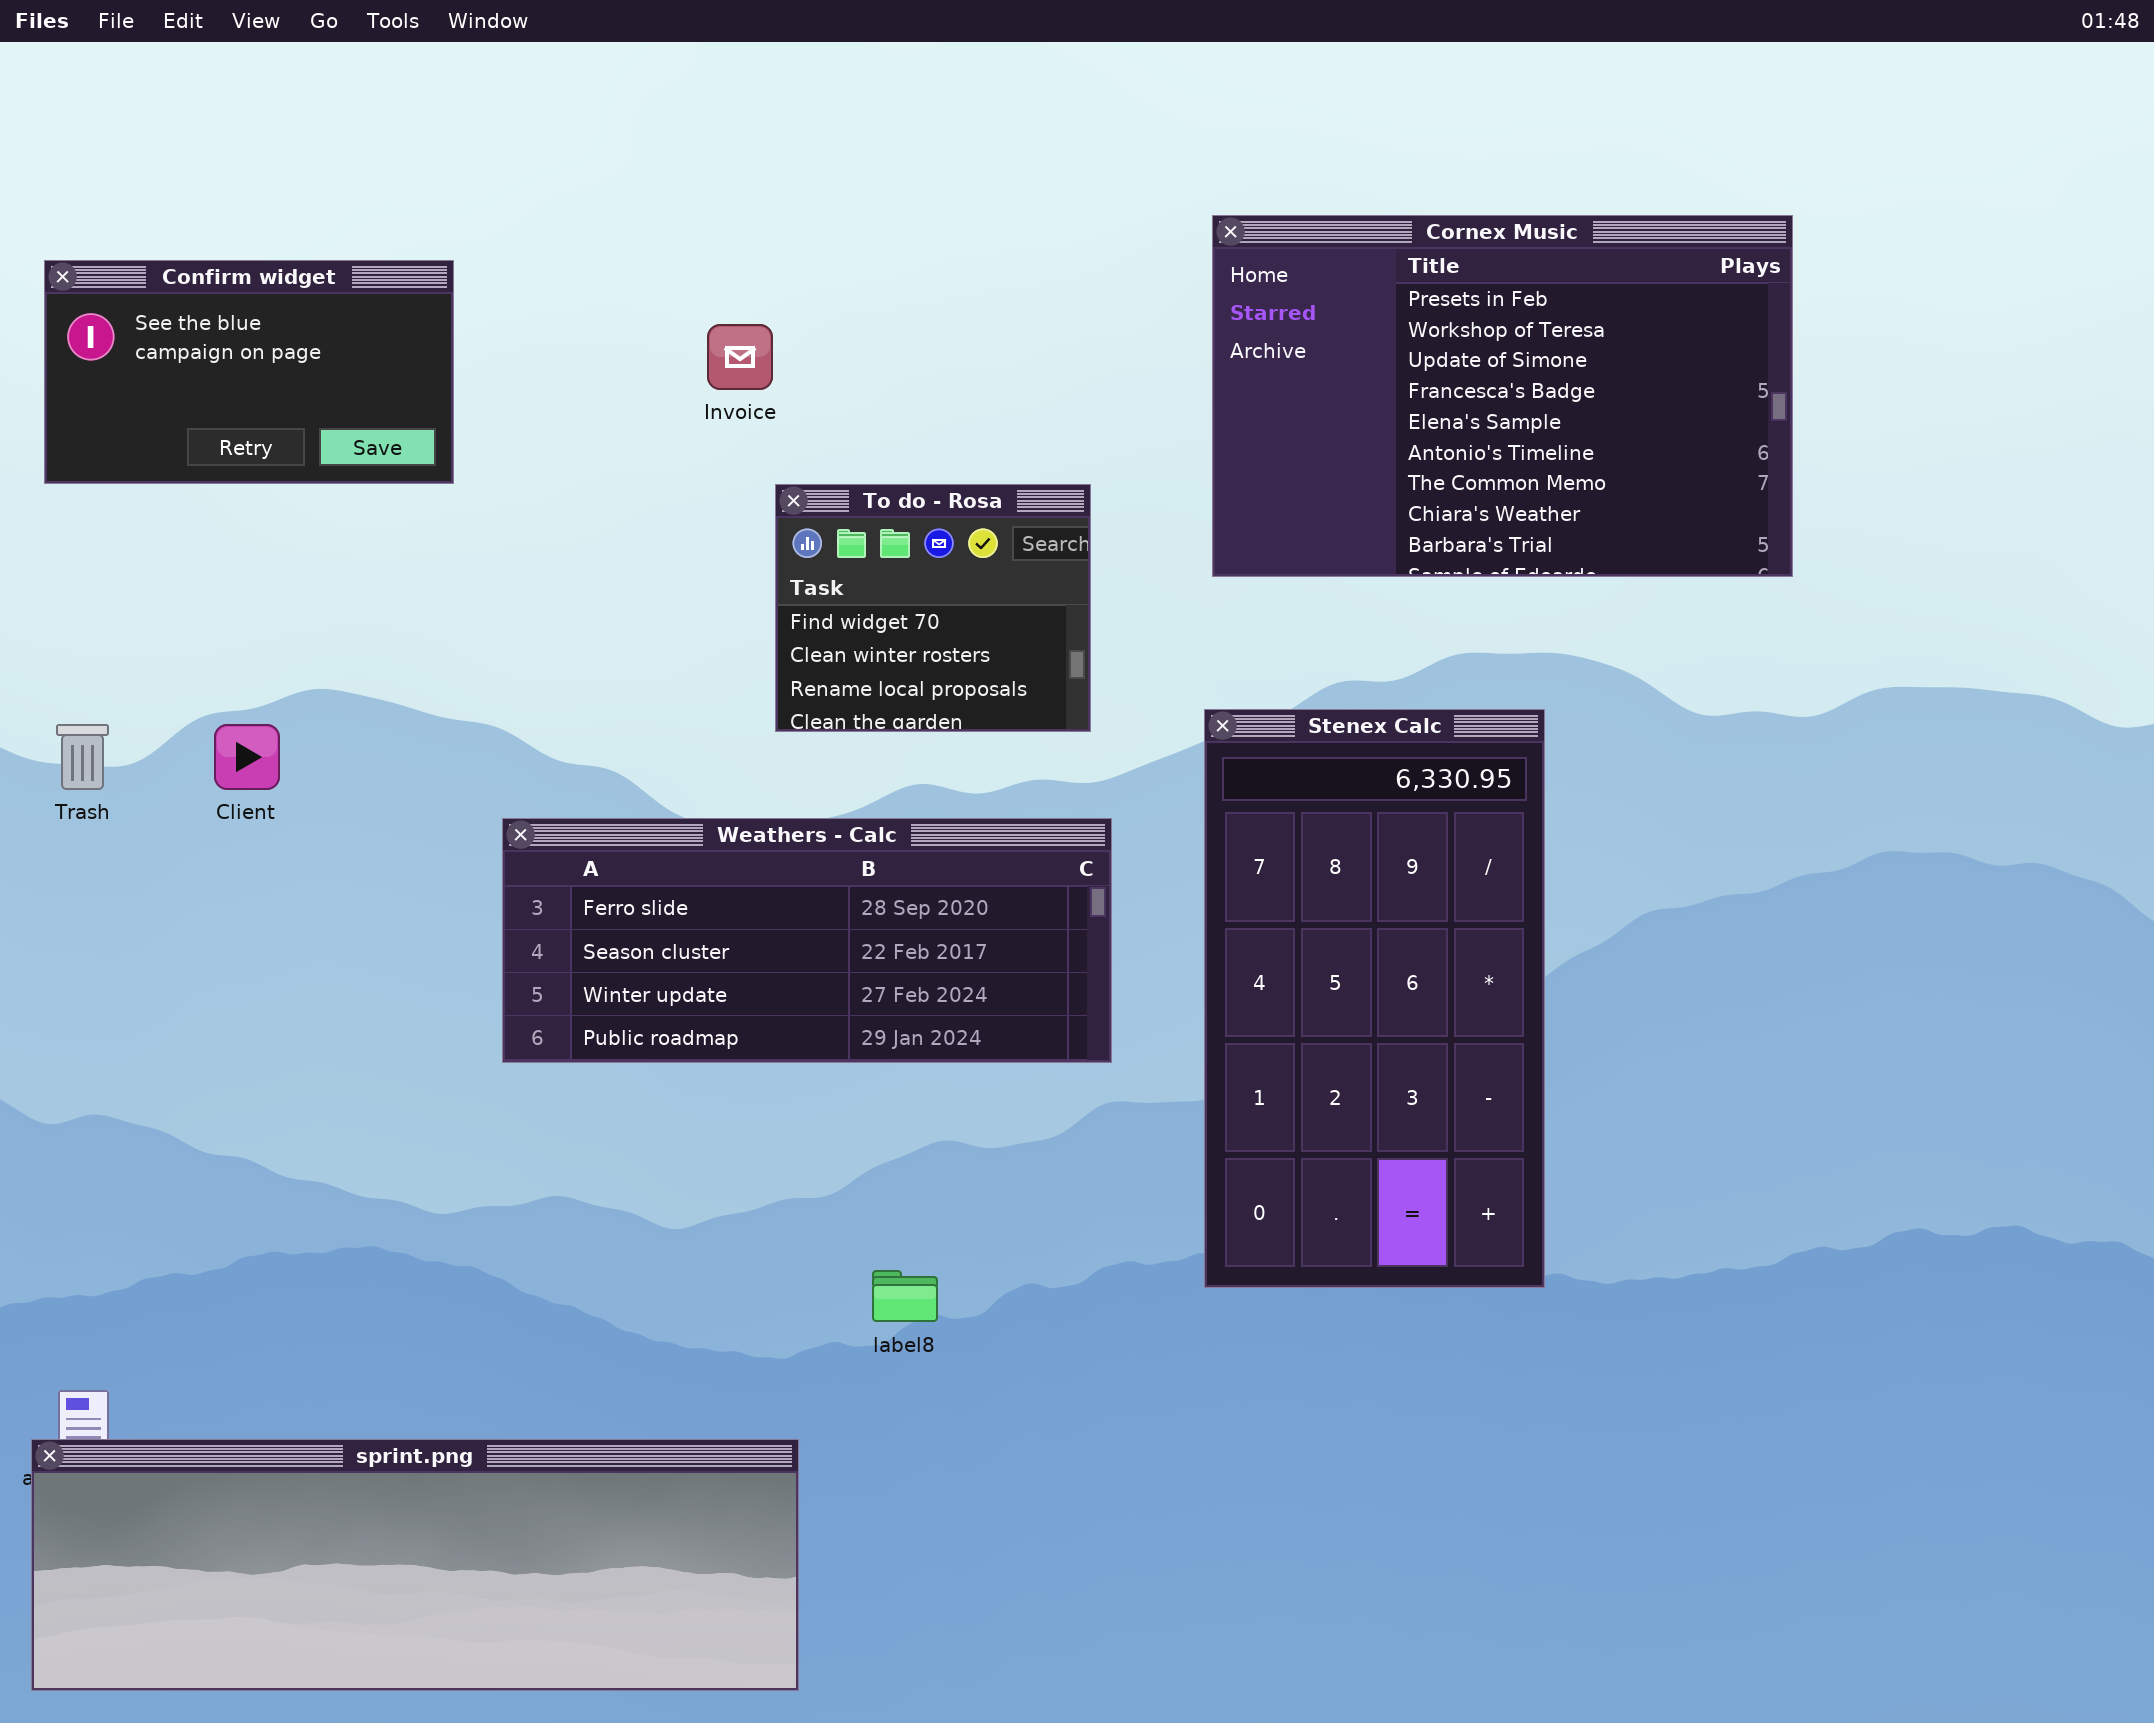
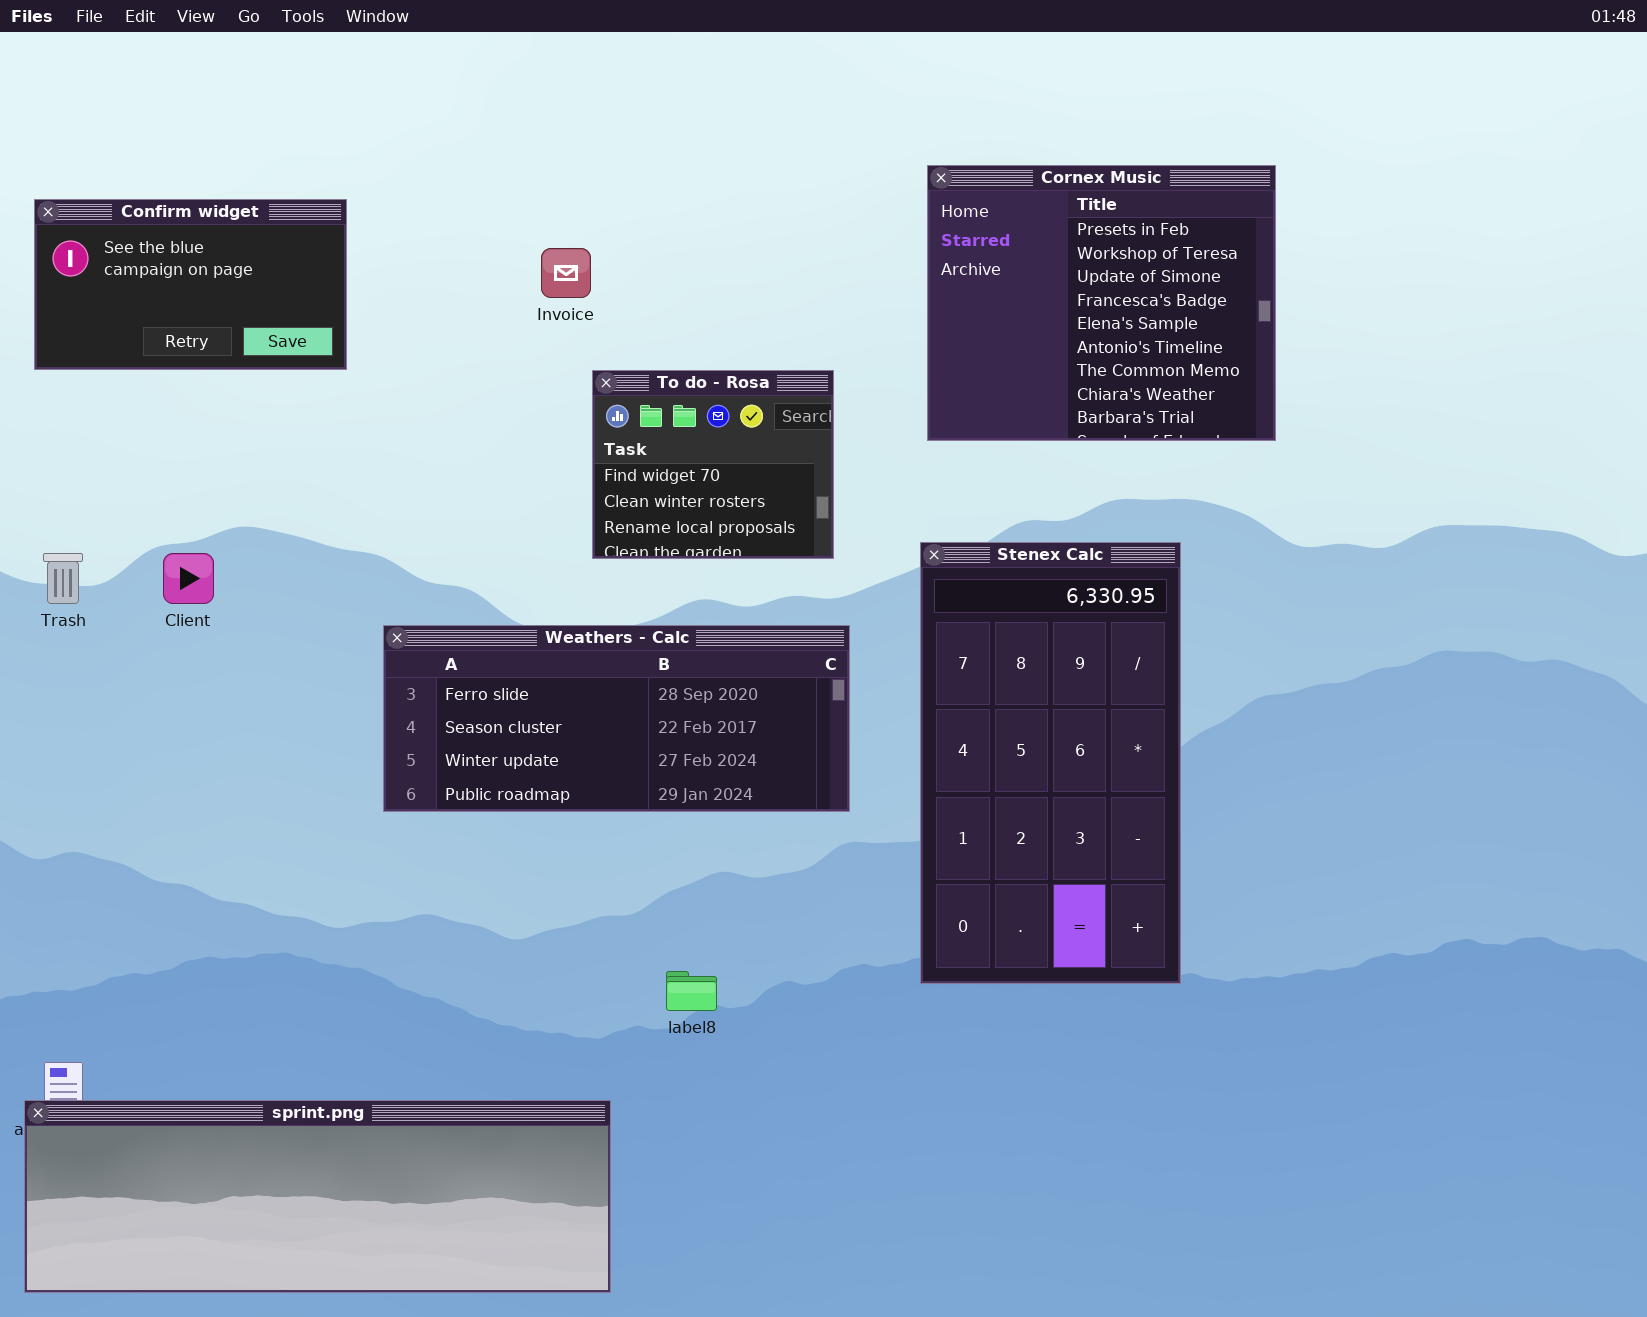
Cornex Music: [1212,215,1793,577] -> [927,165,1276,441], resized

